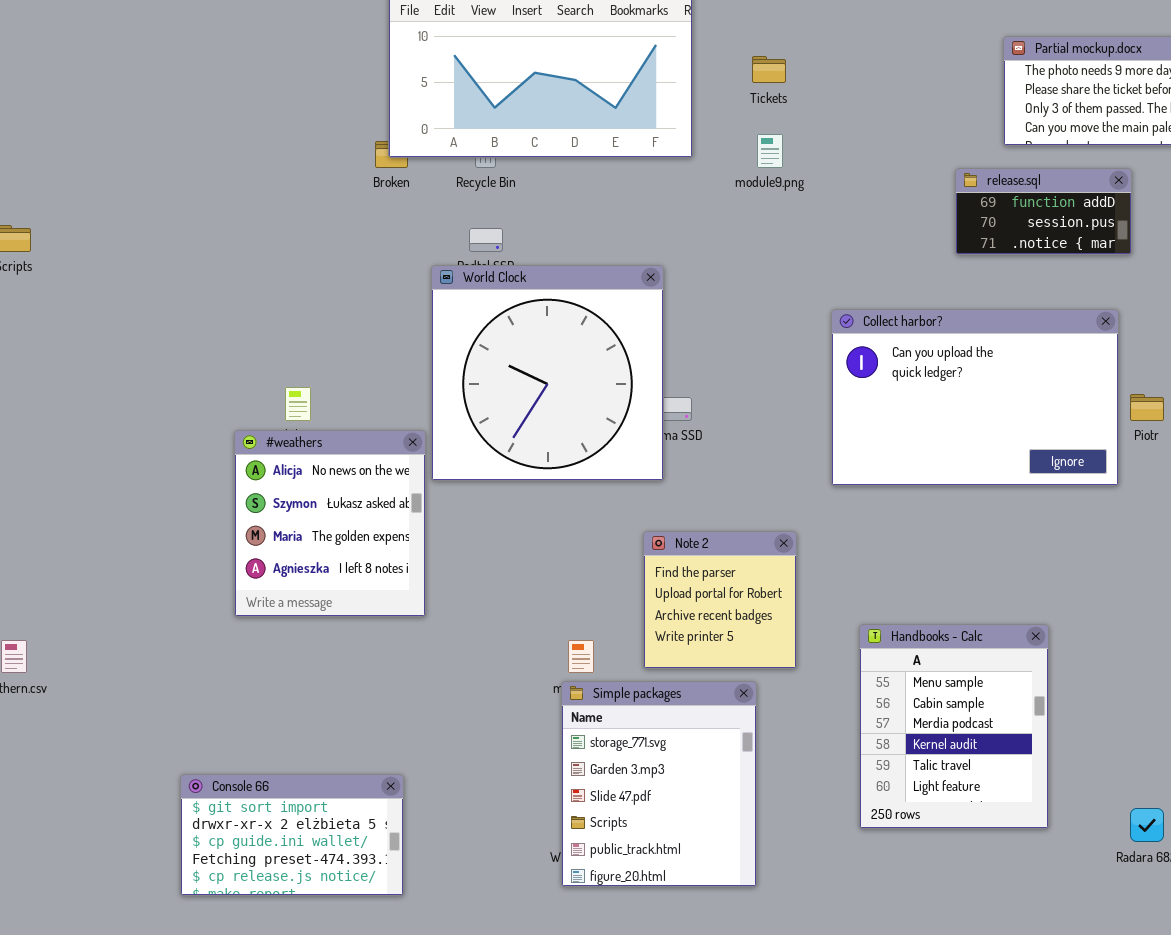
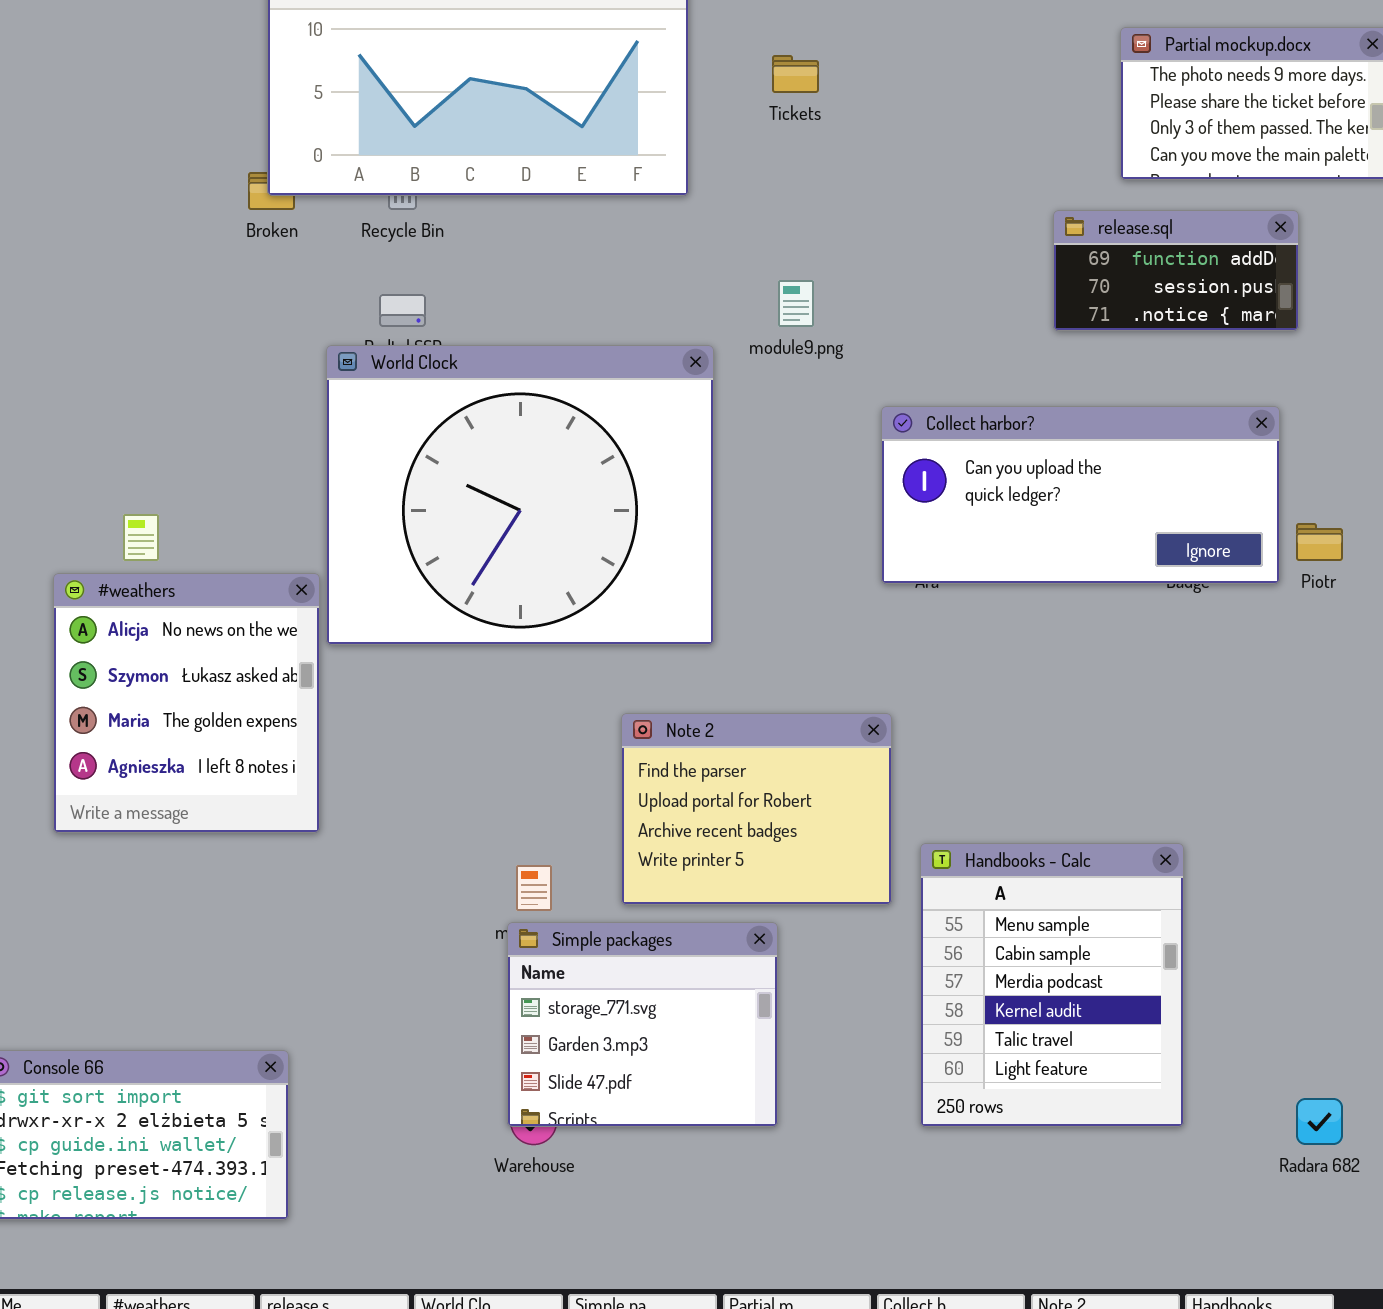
module9.png: [757,134,783,168] -> [778,280,814,327], moved
World Clock: [431,265,664,481] -> [326,345,714,645], resized
Collect harbor?: [831,309,1119,486] -> [881,406,1280,584], resized
Note 2: [643,531,797,669] -> [621,713,892,905], resized
Simple packages: [561,681,757,887] -> [507,922,778,1127], resized

